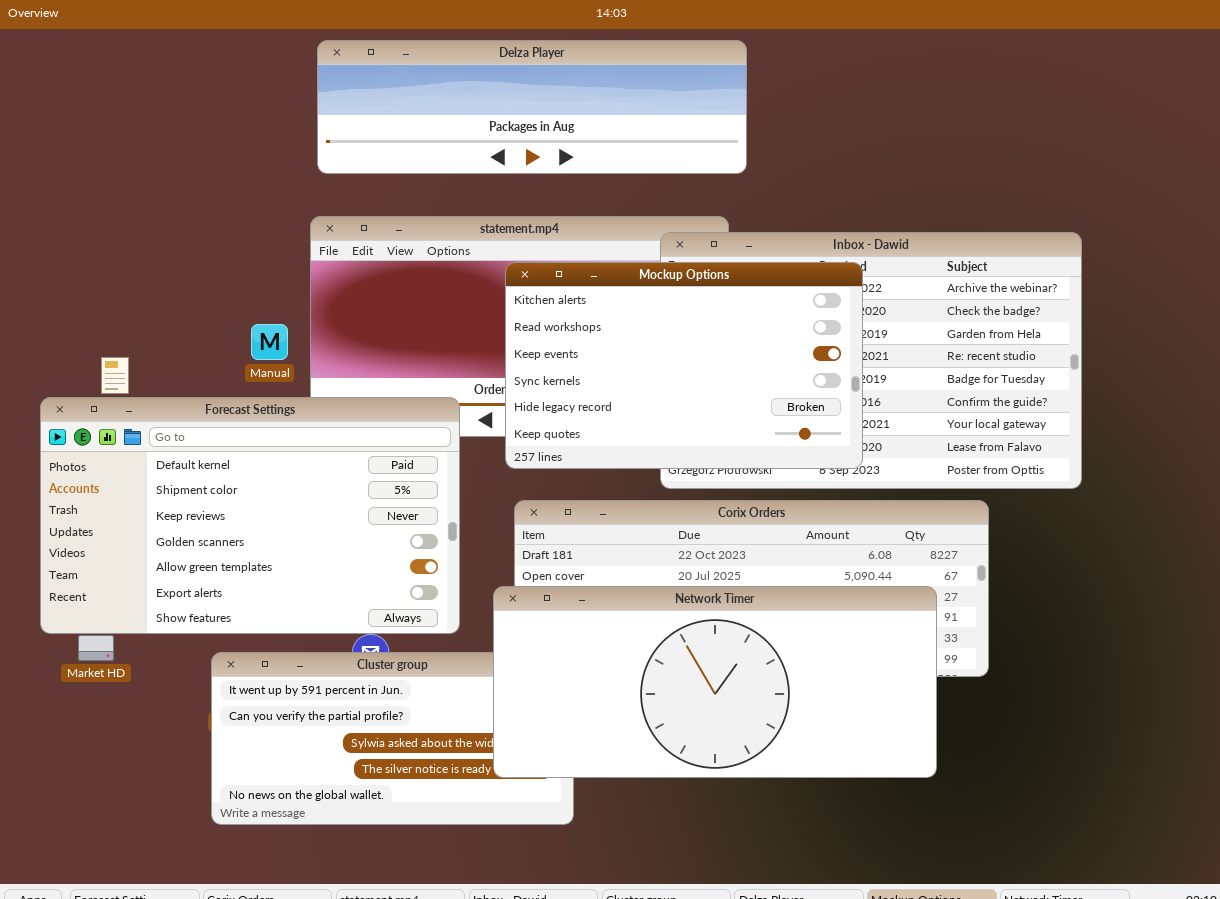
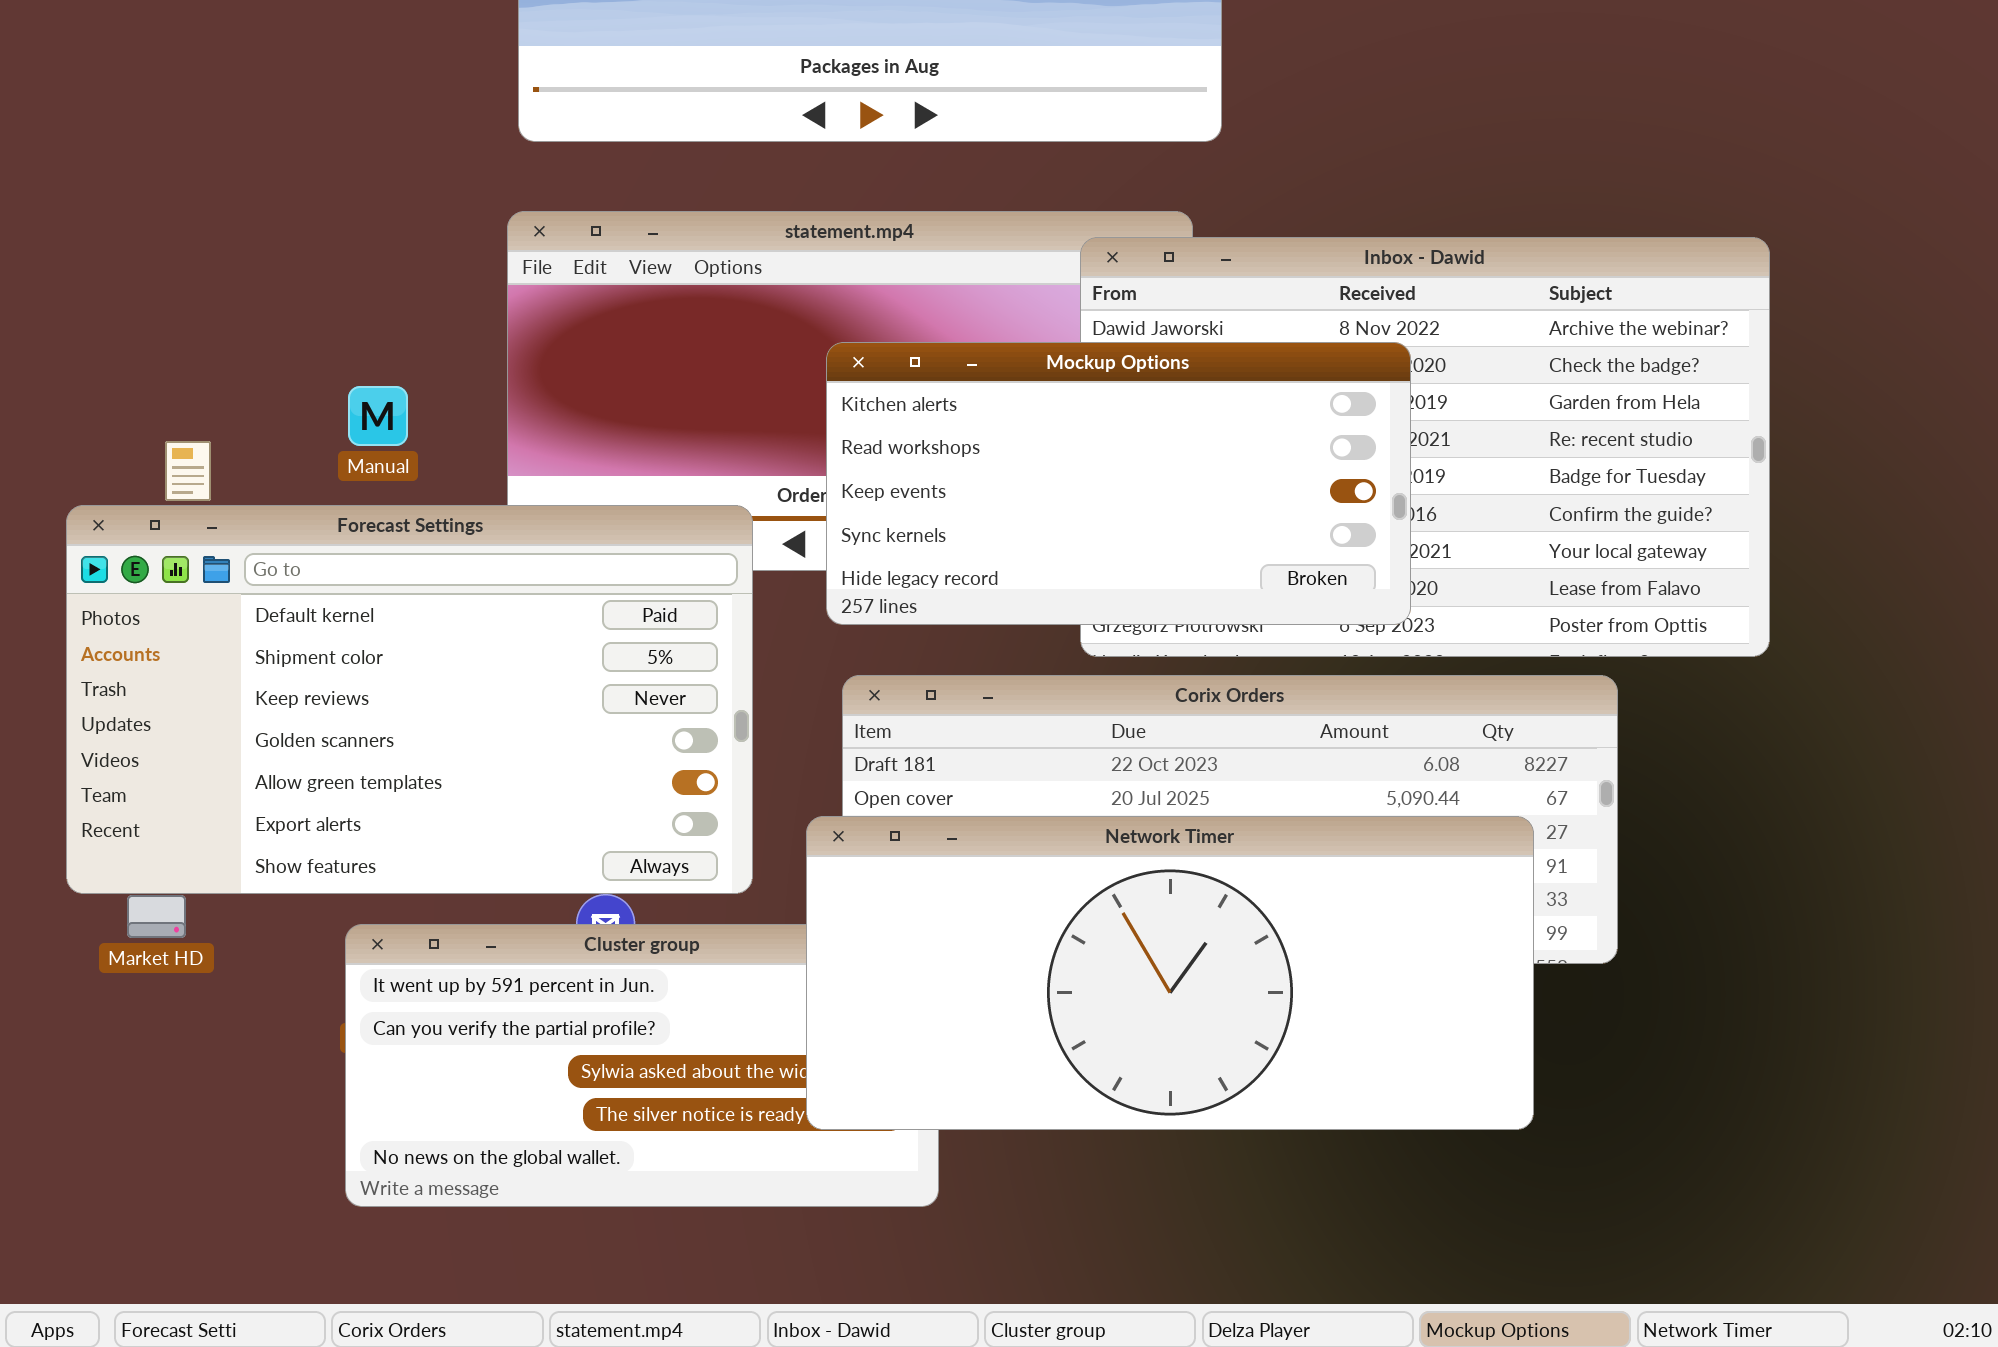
Mockup Options: [505,262,863,469] -> [826,342,1411,625], resized
Manual: [251,324,288,360] -> [348,386,408,446], moved

